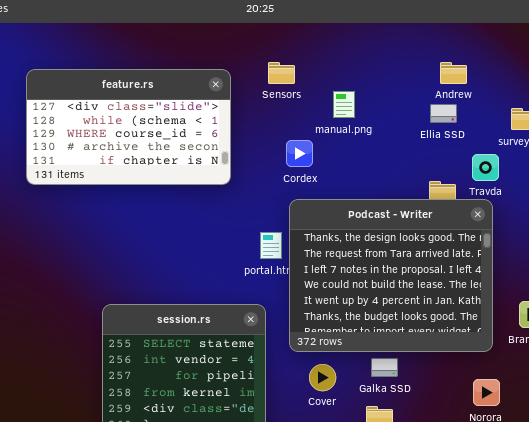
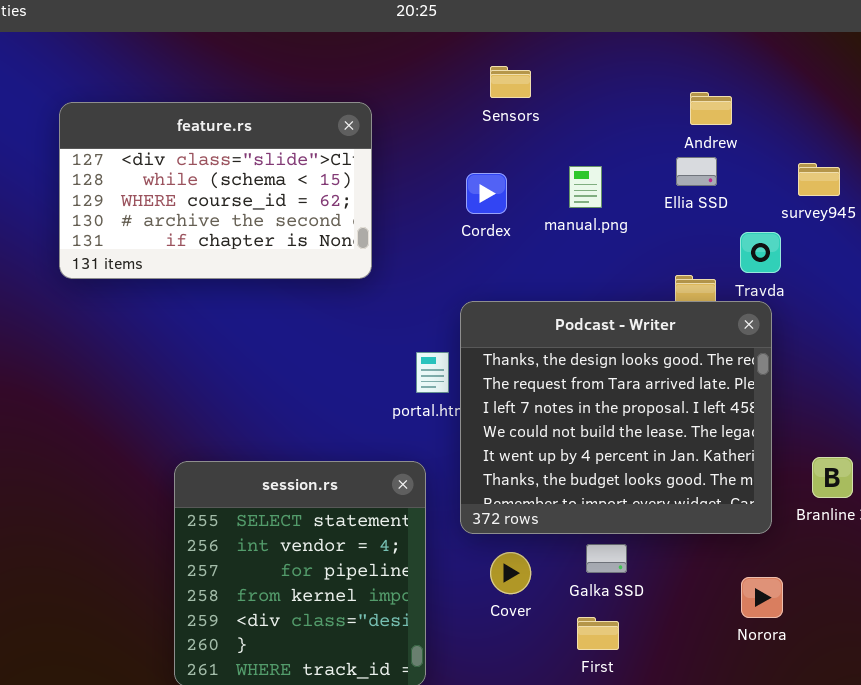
Sensors: [268,62,295,84] -> [490,66,531,98], moved
manual.png: [333,91,355,118] -> [569,166,602,208], moved
Cordex: [286,140,313,167] -> [466,173,507,214], moved

